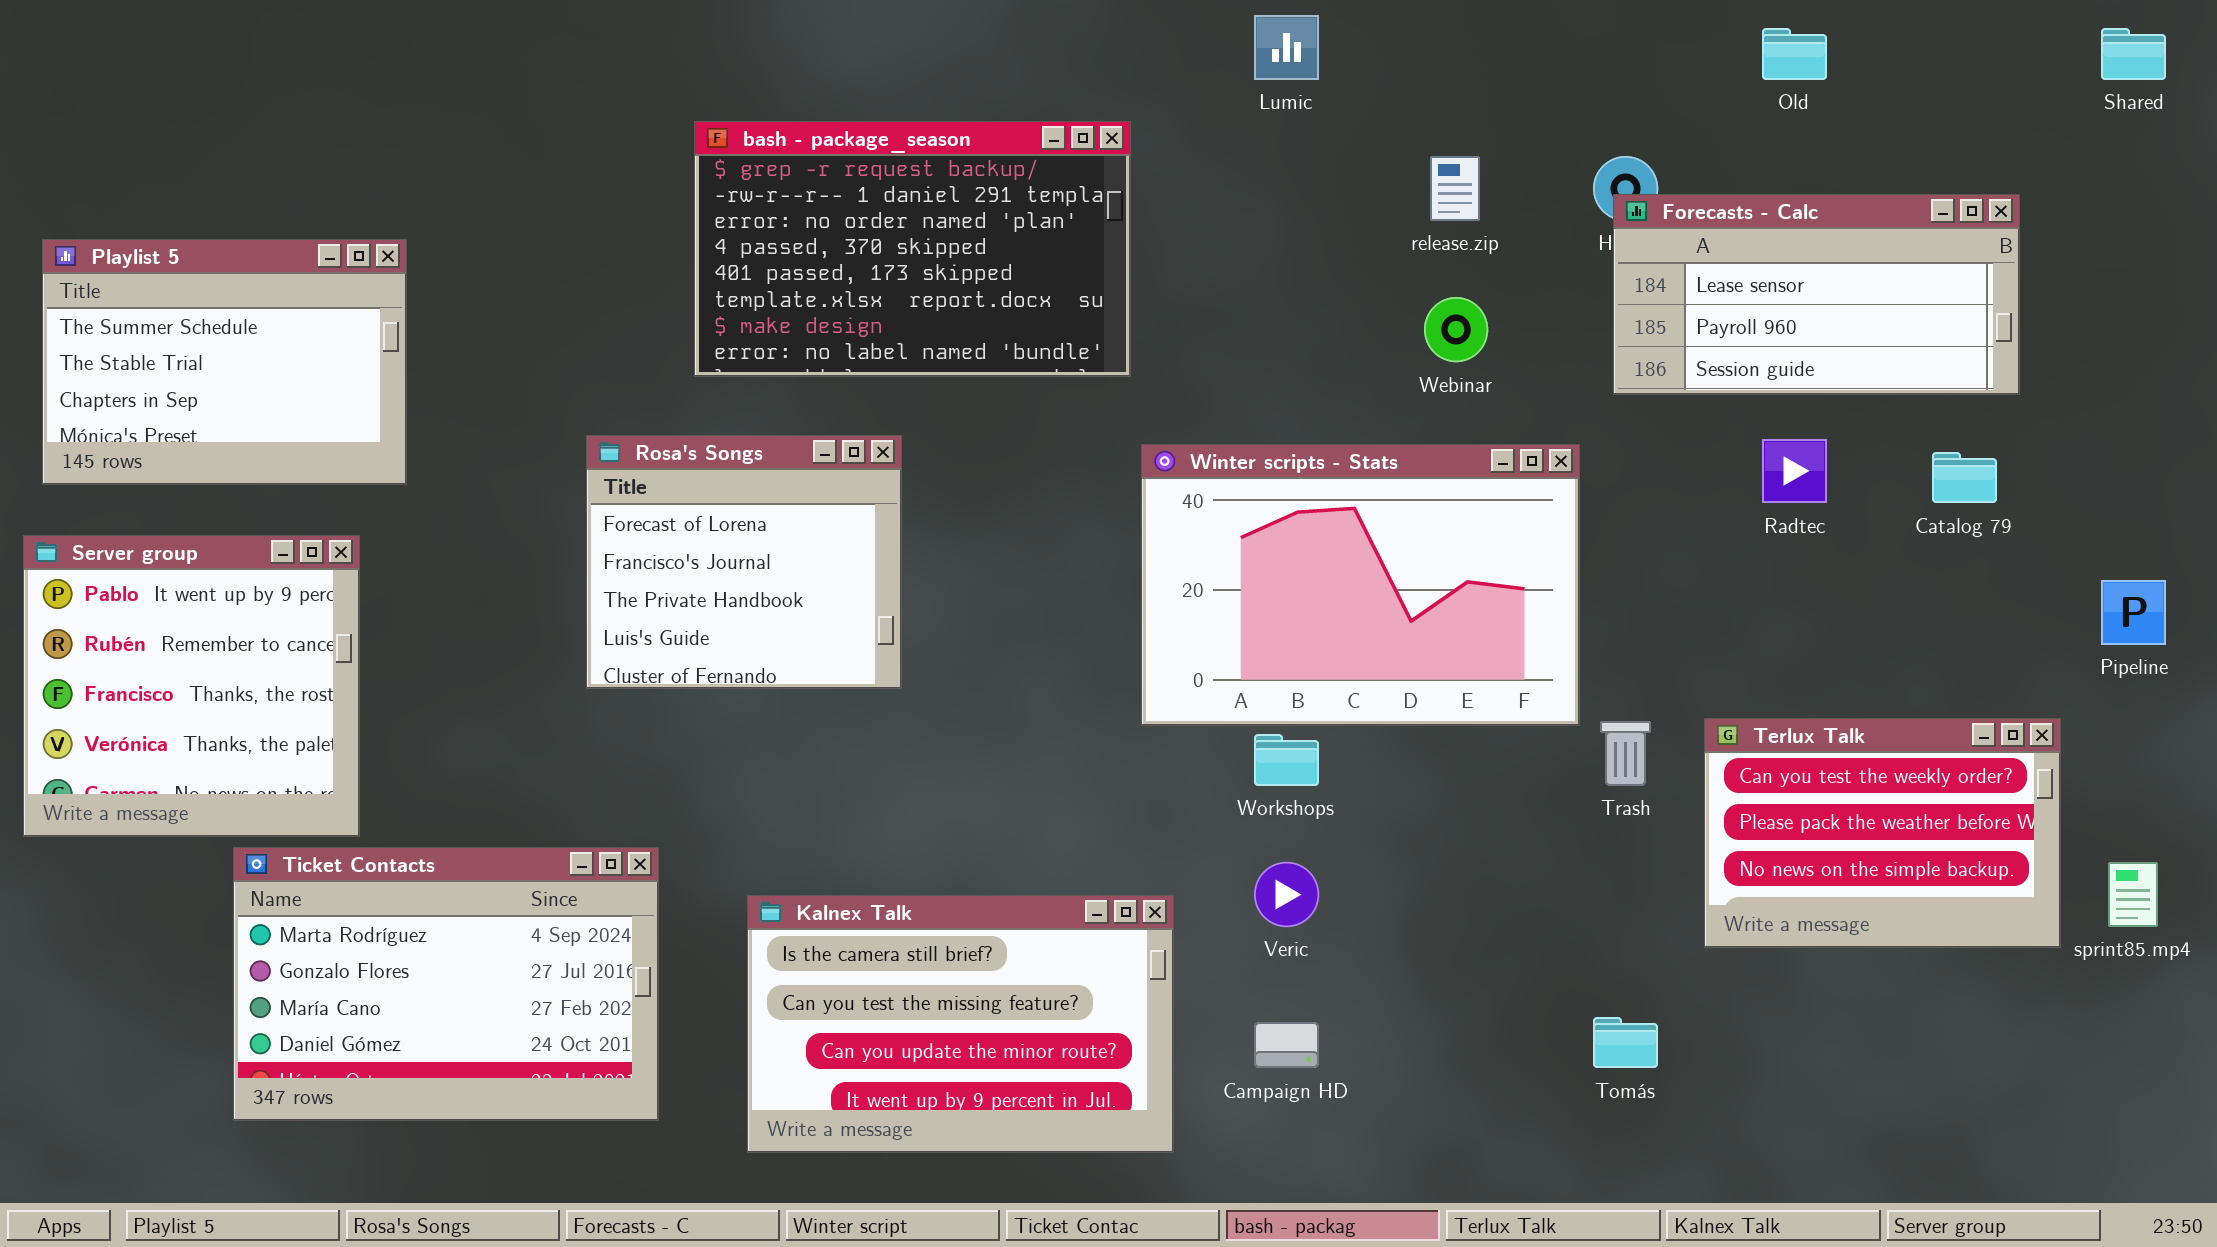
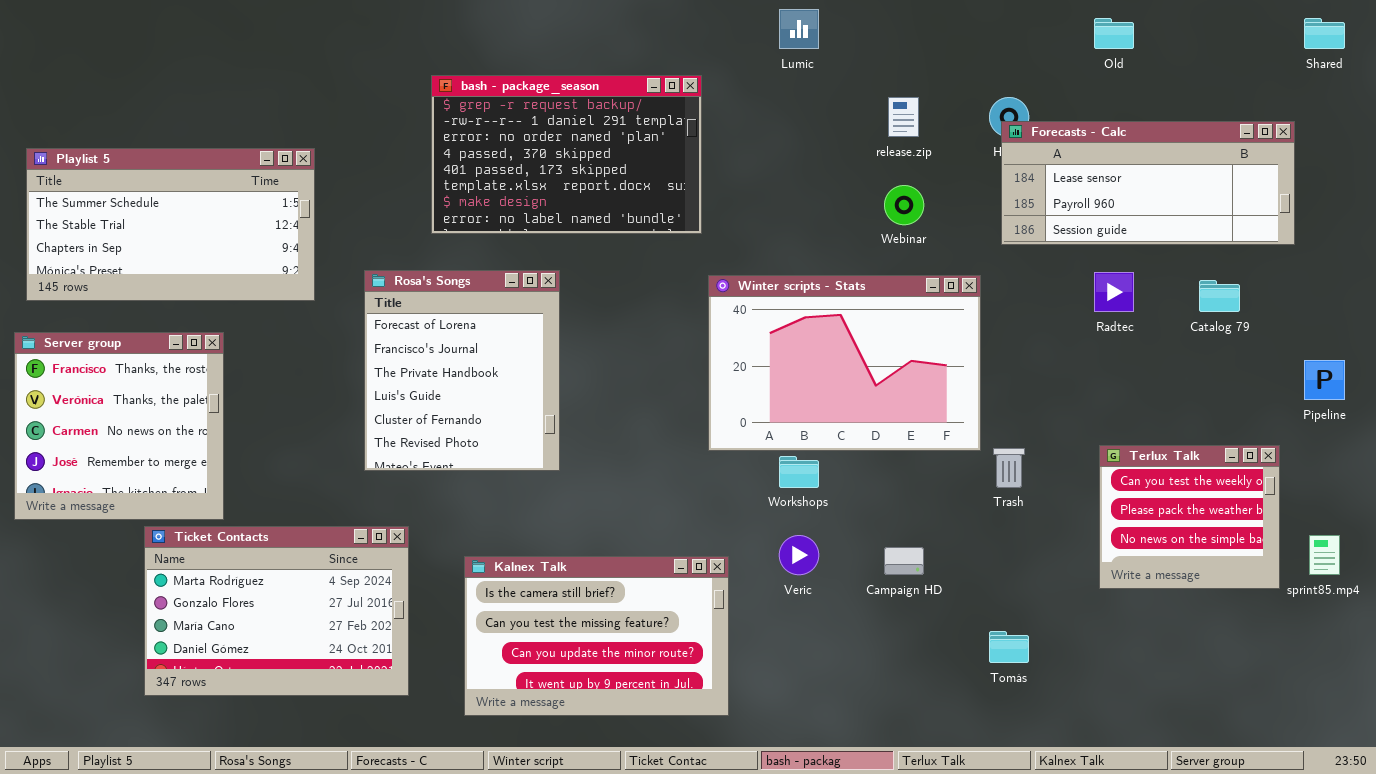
Forecasts - Calc: [1613,194,2020,395] -> [1001,121,1295,245], resized
Playlist 5: [42,239,407,485] -> [26,148,315,301], resized
Rosa's Songs: [586,435,902,689] -> [364,270,560,471], resized
Server group: [23,535,360,837] -> [14,332,224,520], scrolled down 2 rows
Terlux Talk: [1704,718,2061,948] -> [1099,445,1280,589], resized
Campaign HD: [1254,1022,1319,1068] -> [884,547,924,575], moved

